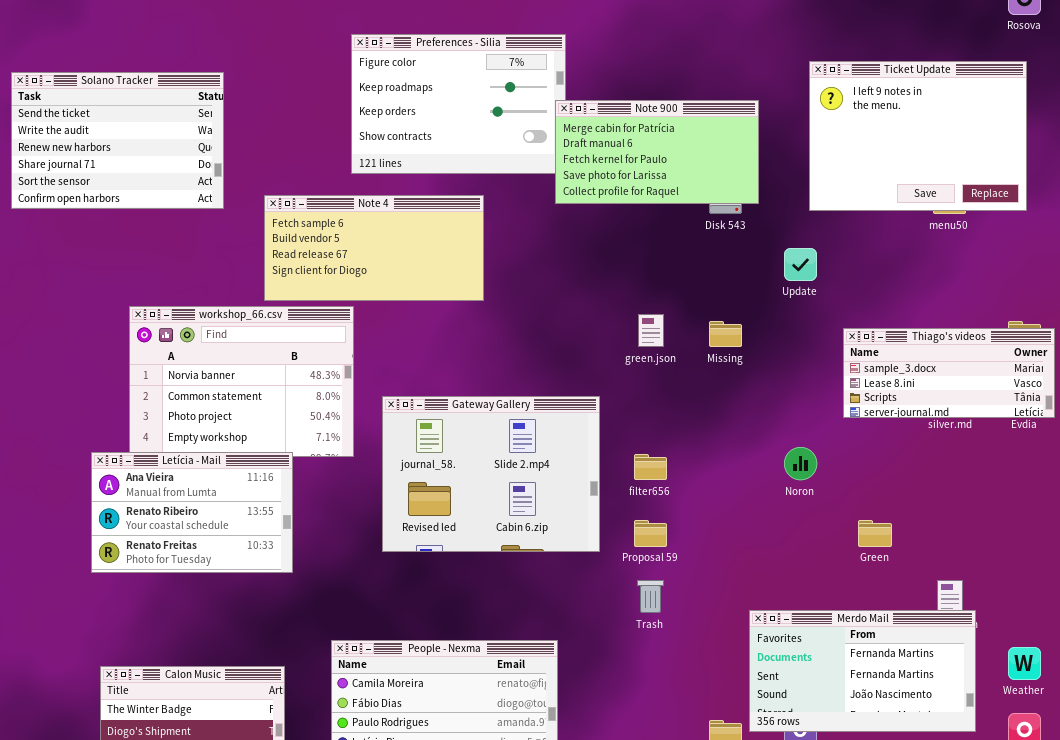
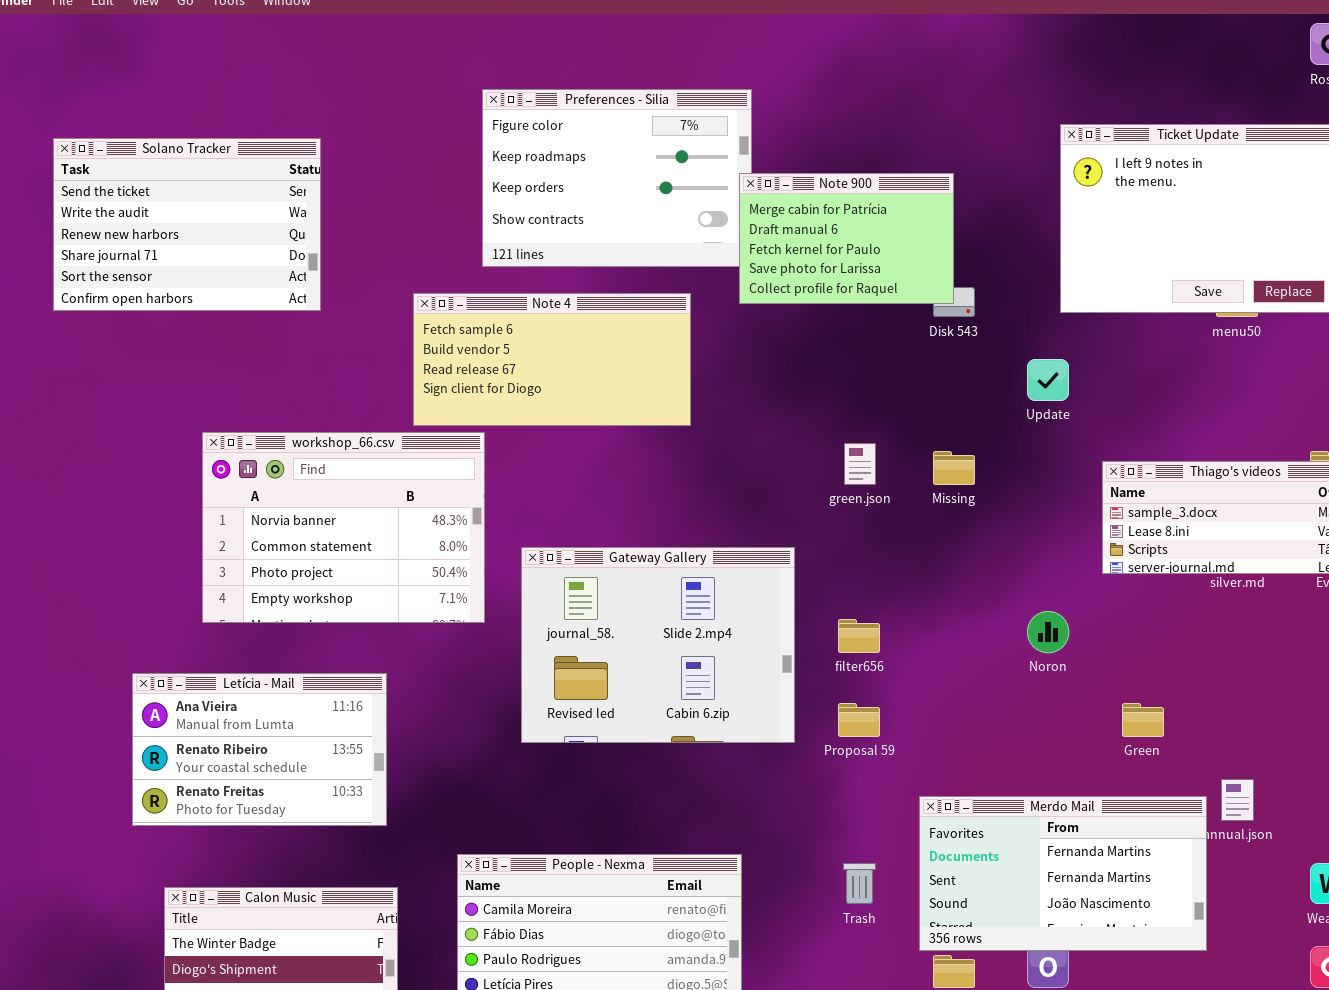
Note 900: [555,100,759,204] -> [739,173,954,304], resized
Note 4: [264,195,484,301] -> [413,293,691,426], moved
Letícia - Mail: [91,452,293,573] -> [132,673,387,826], moved
Trash: [637,580,664,613] -> [843,863,876,904], moved
Merdo Mail: [749,610,976,732] -> [919,796,1207,951], moved

